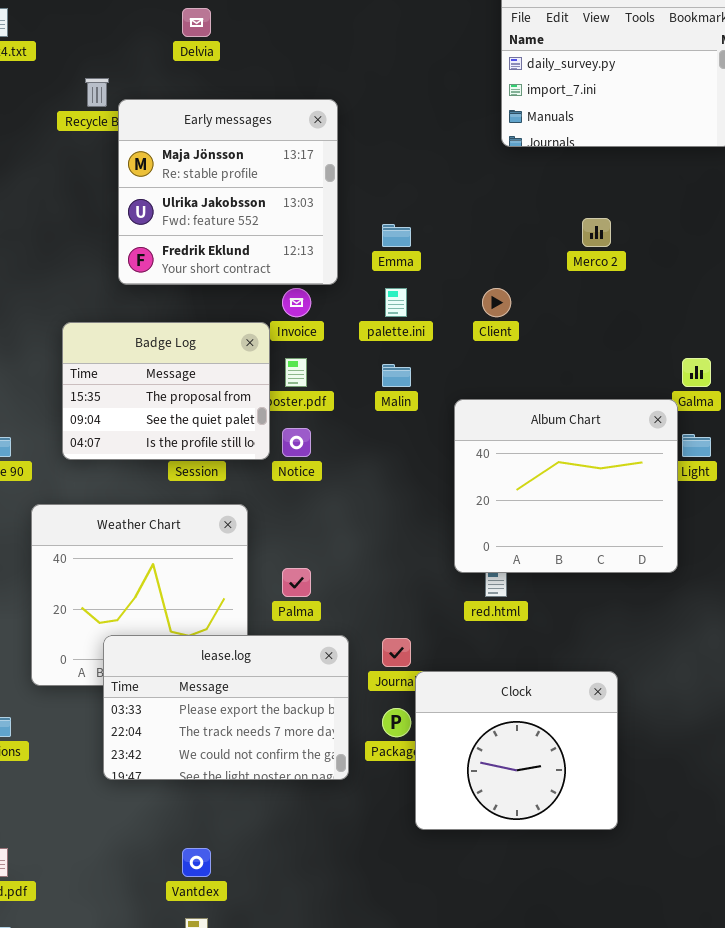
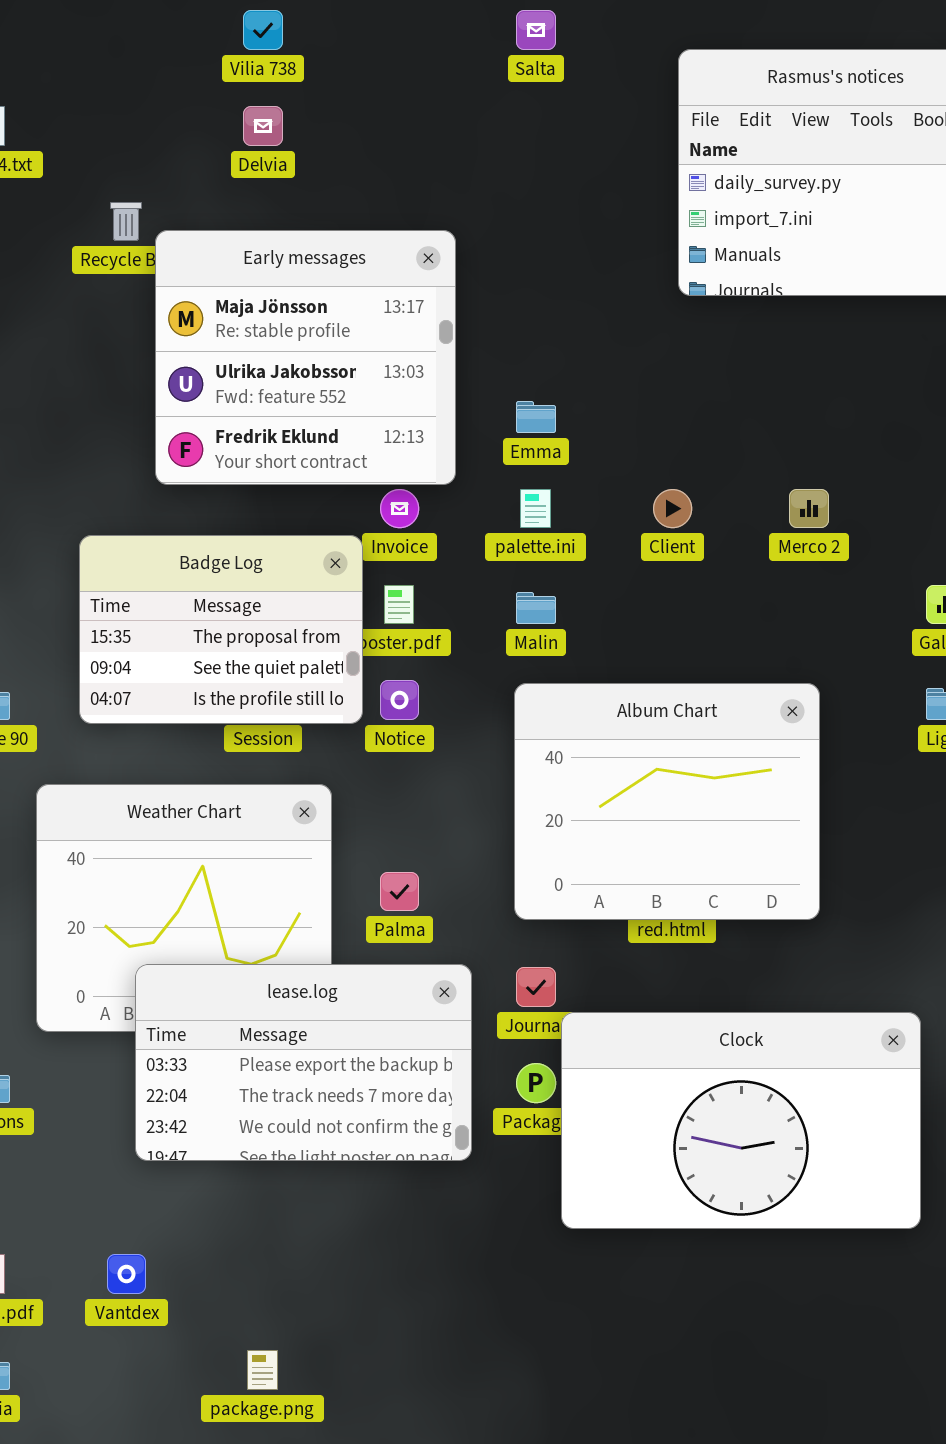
Merco 2: [582,218,611,247] -> [789,489,829,528], moved
Album Chart: [454,399,678,573] -> [514,683,820,920], moved
Clock: [415,671,618,830] -> [561,1012,921,1229], resized
Vantdex: [182,848,211,877] -> [107,1254,146,1294], moved

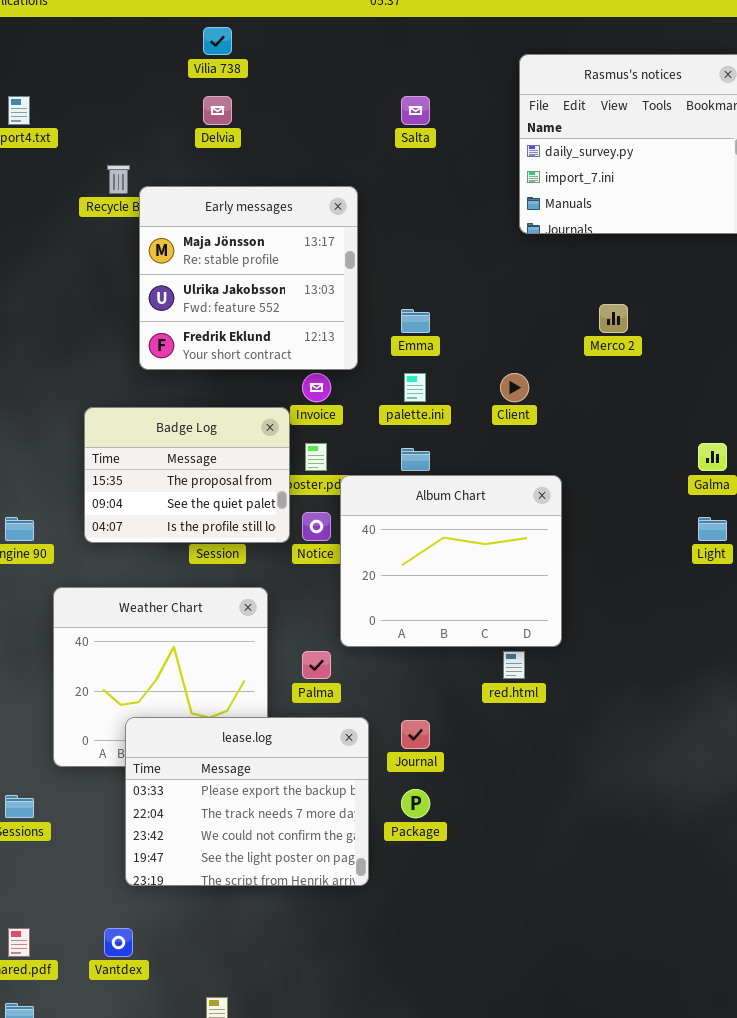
Salta: [516,10,556,50] -> [401,96,430,125], moved
Merco 2: [789,489,829,528] -> [599,304,628,333], moved
Album Chart: [514,683,820,920] -> [340,475,562,647], moved
lease.log: [135,964,472,1161] -> [125,717,369,886], resized
Clock: [561,1012,921,1229] -> none, closed

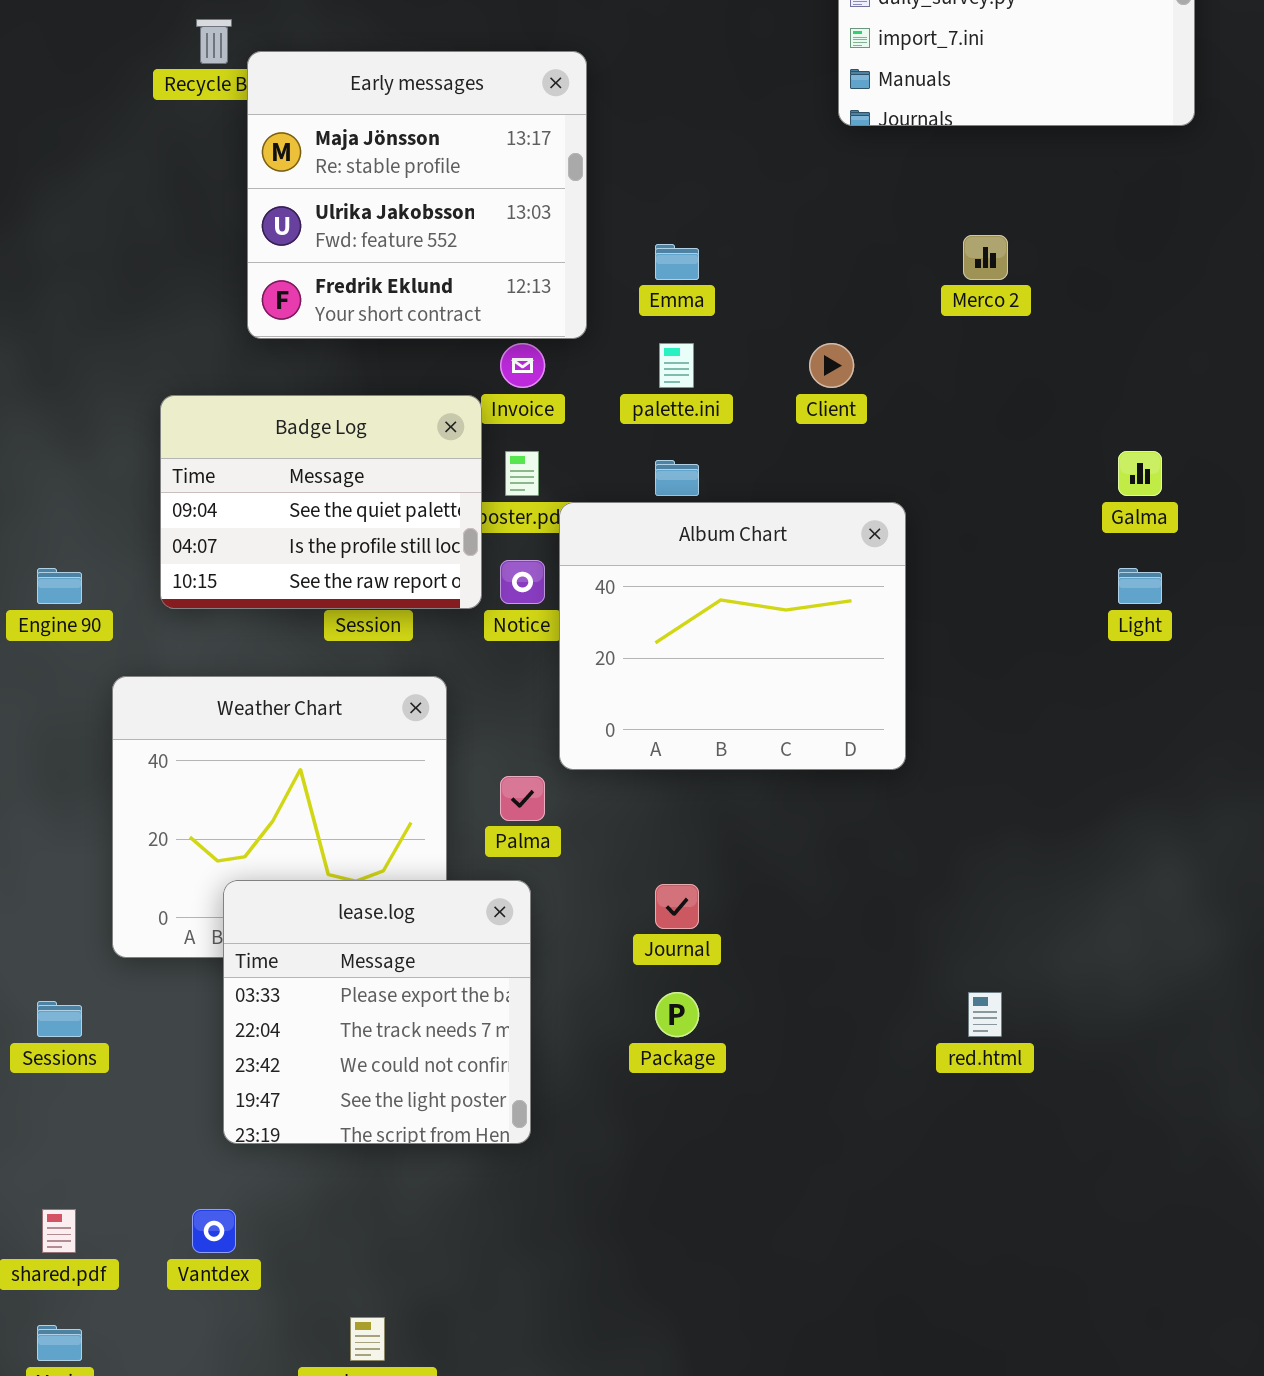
Badge Log: [84,407,290,543] -> [160,395,482,609], scrolled down 1 row
red.html: [503,651,525,679] -> [968,992,1002,1037], moved
lease.log: [125,717,369,886] -> [223,880,531,1144], resized

